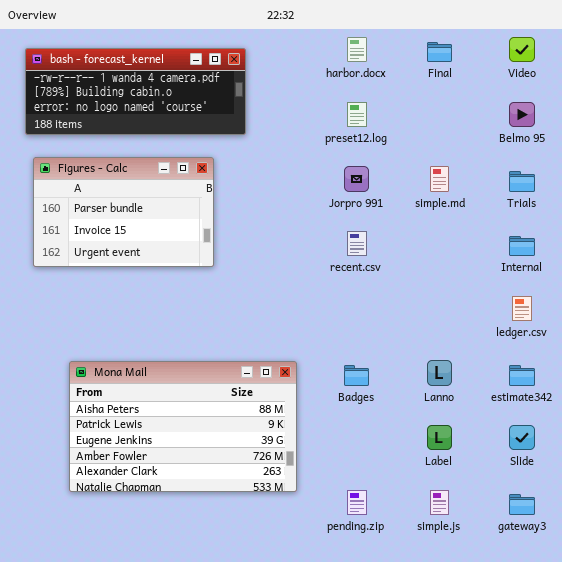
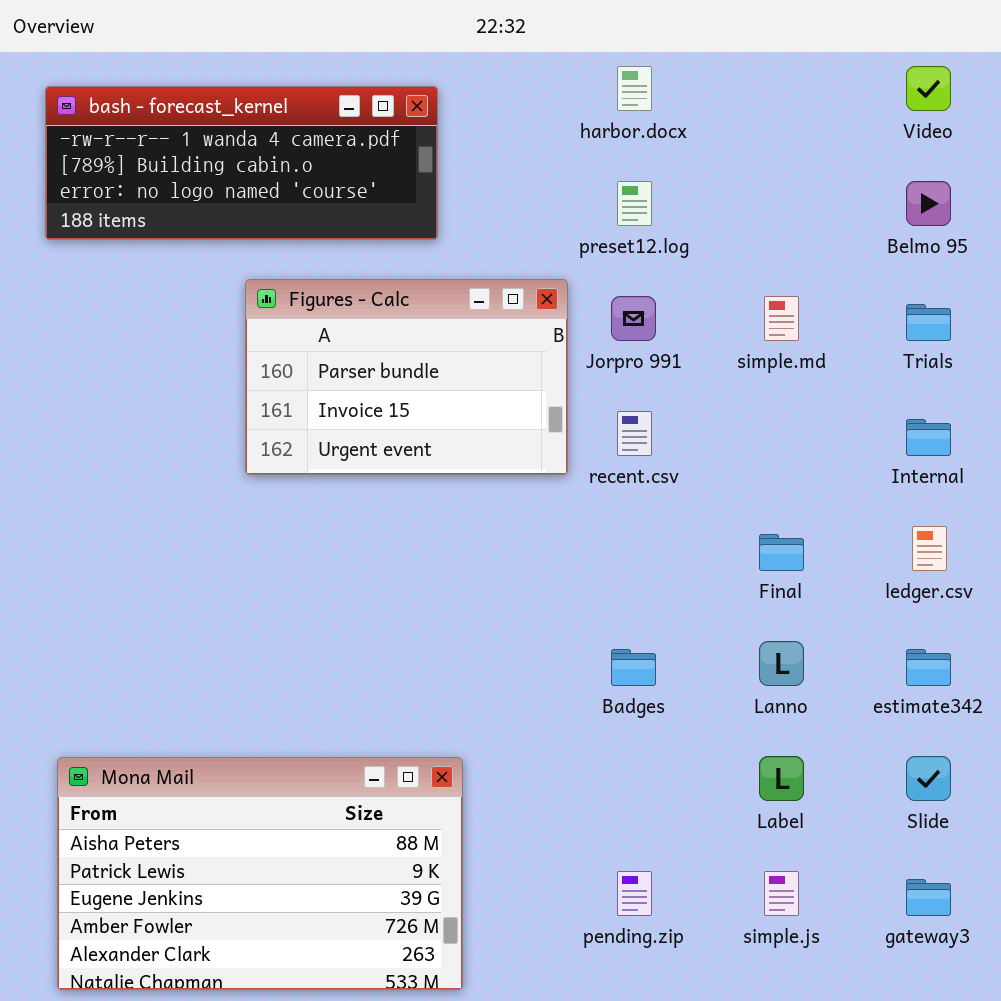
Final: [427,42,452,62] -> [759,534,804,571], moved
Figures - Calc: [33,157,214,267] -> [245,279,568,475], moved
Mona Mail: [69,361,297,492] -> [57,757,463,990], moved

